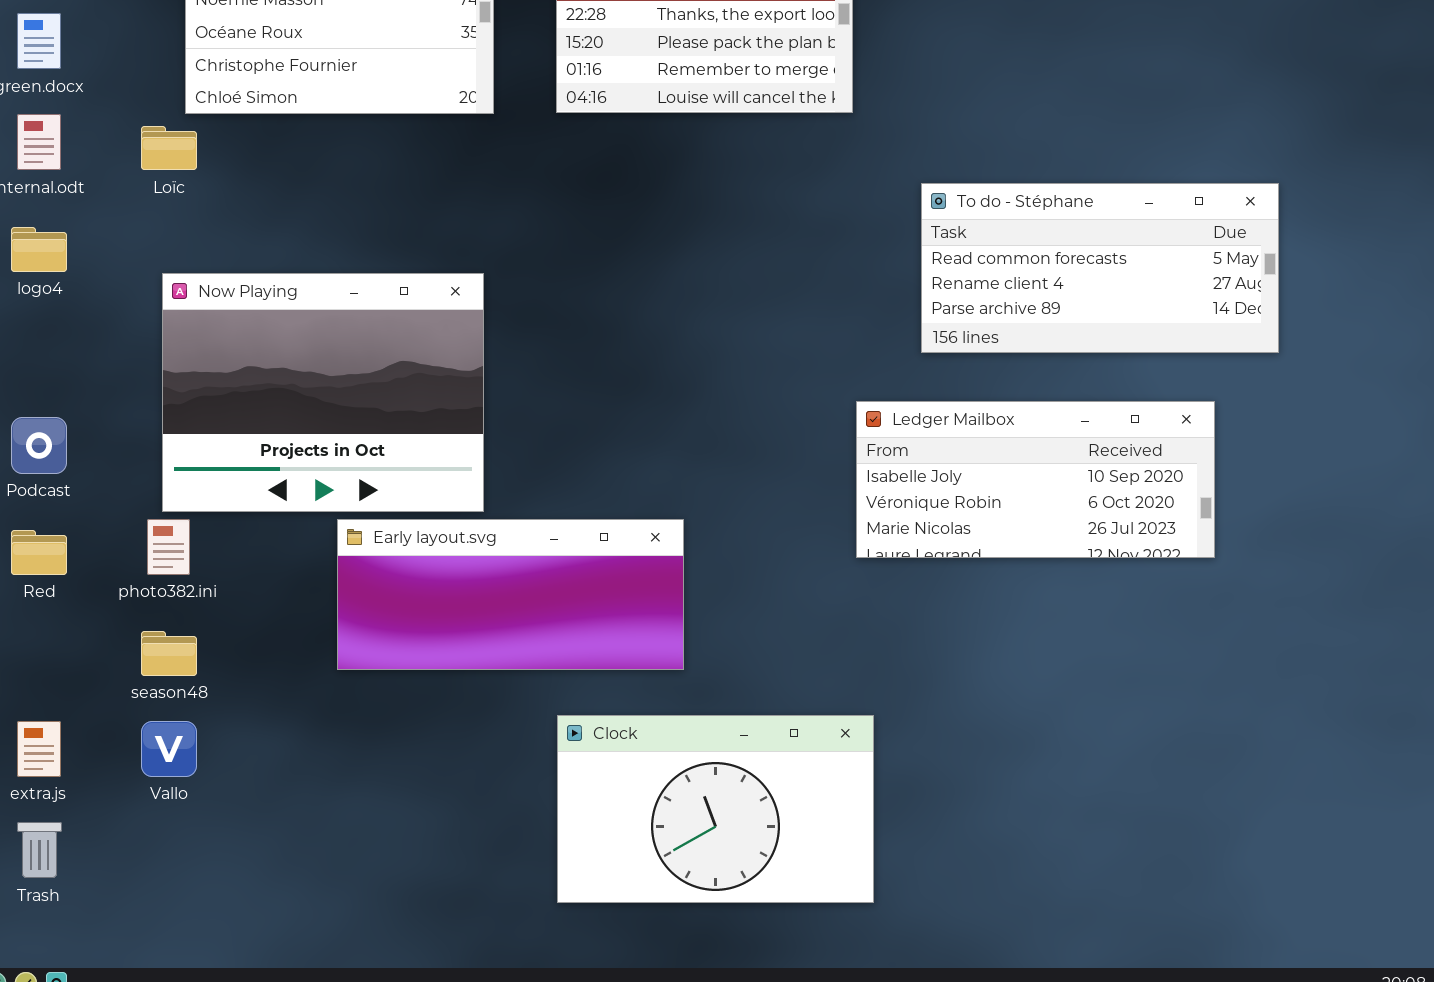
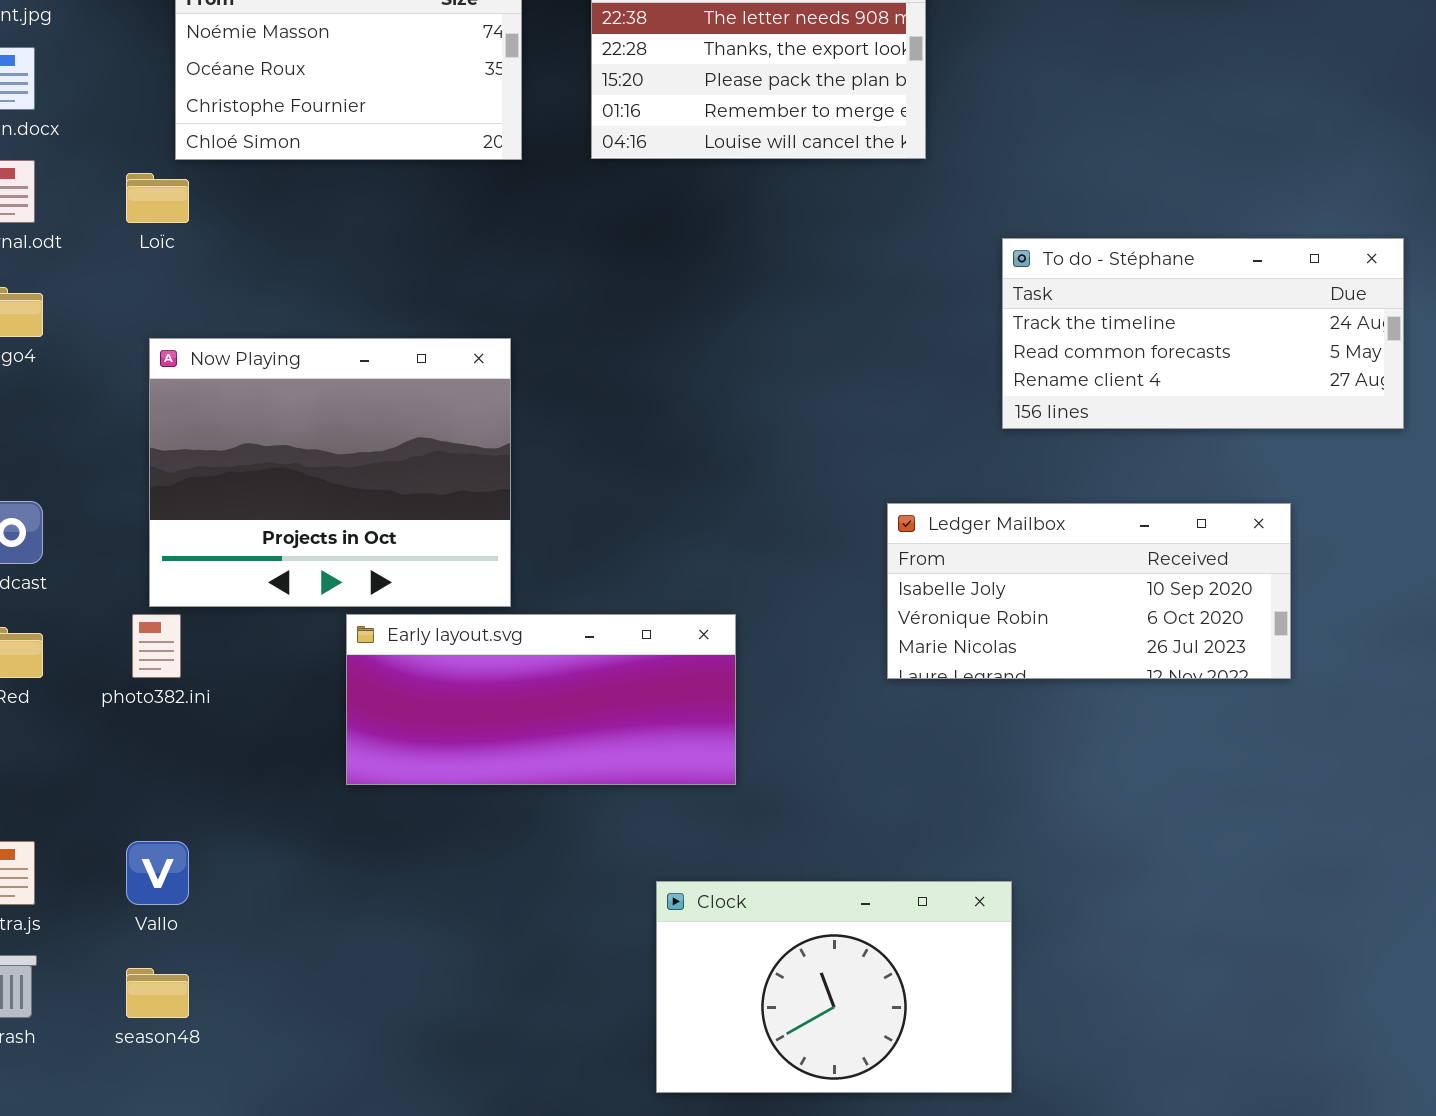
To do - Stéphane: [921,183,1279,353] -> [1002,238,1404,429], scrolled up 1 row
Ledger Mailbox: [856,401,1215,558] -> [887,503,1291,679], moved
season48: [141,631,197,676] -> [126,968,189,1018], moved
Clock: [557,715,874,903] -> [656,881,1012,1093], moved

